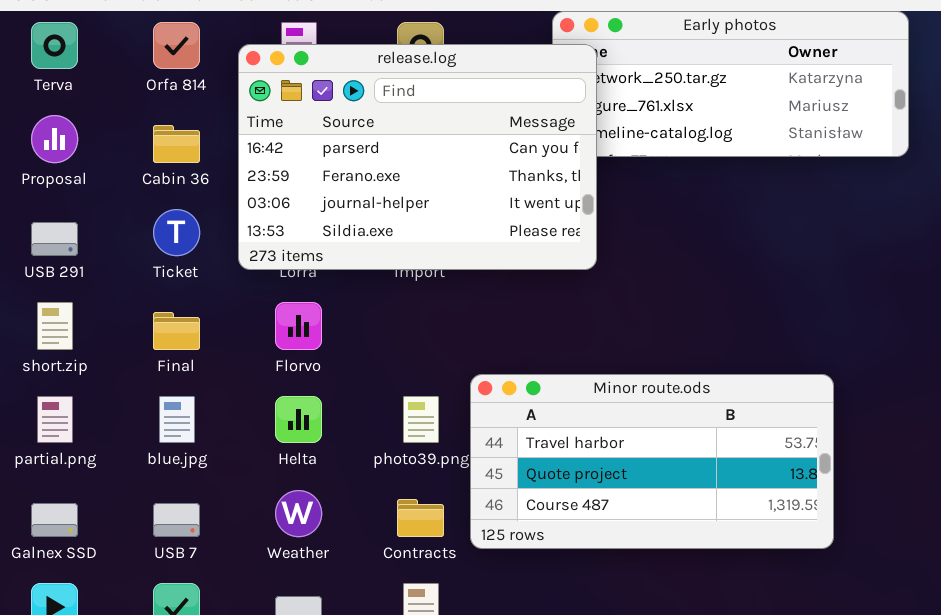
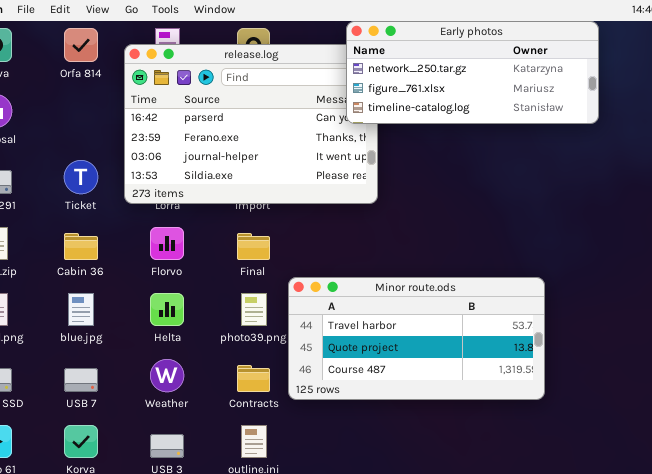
Early photos: [552,11,909,157] -> [346,21,599,124], raised
Cabin 36: [153,125,200,163] -> [64,233,98,260], moved
Final: [153,312,200,350] -> [237,233,270,260], moved

